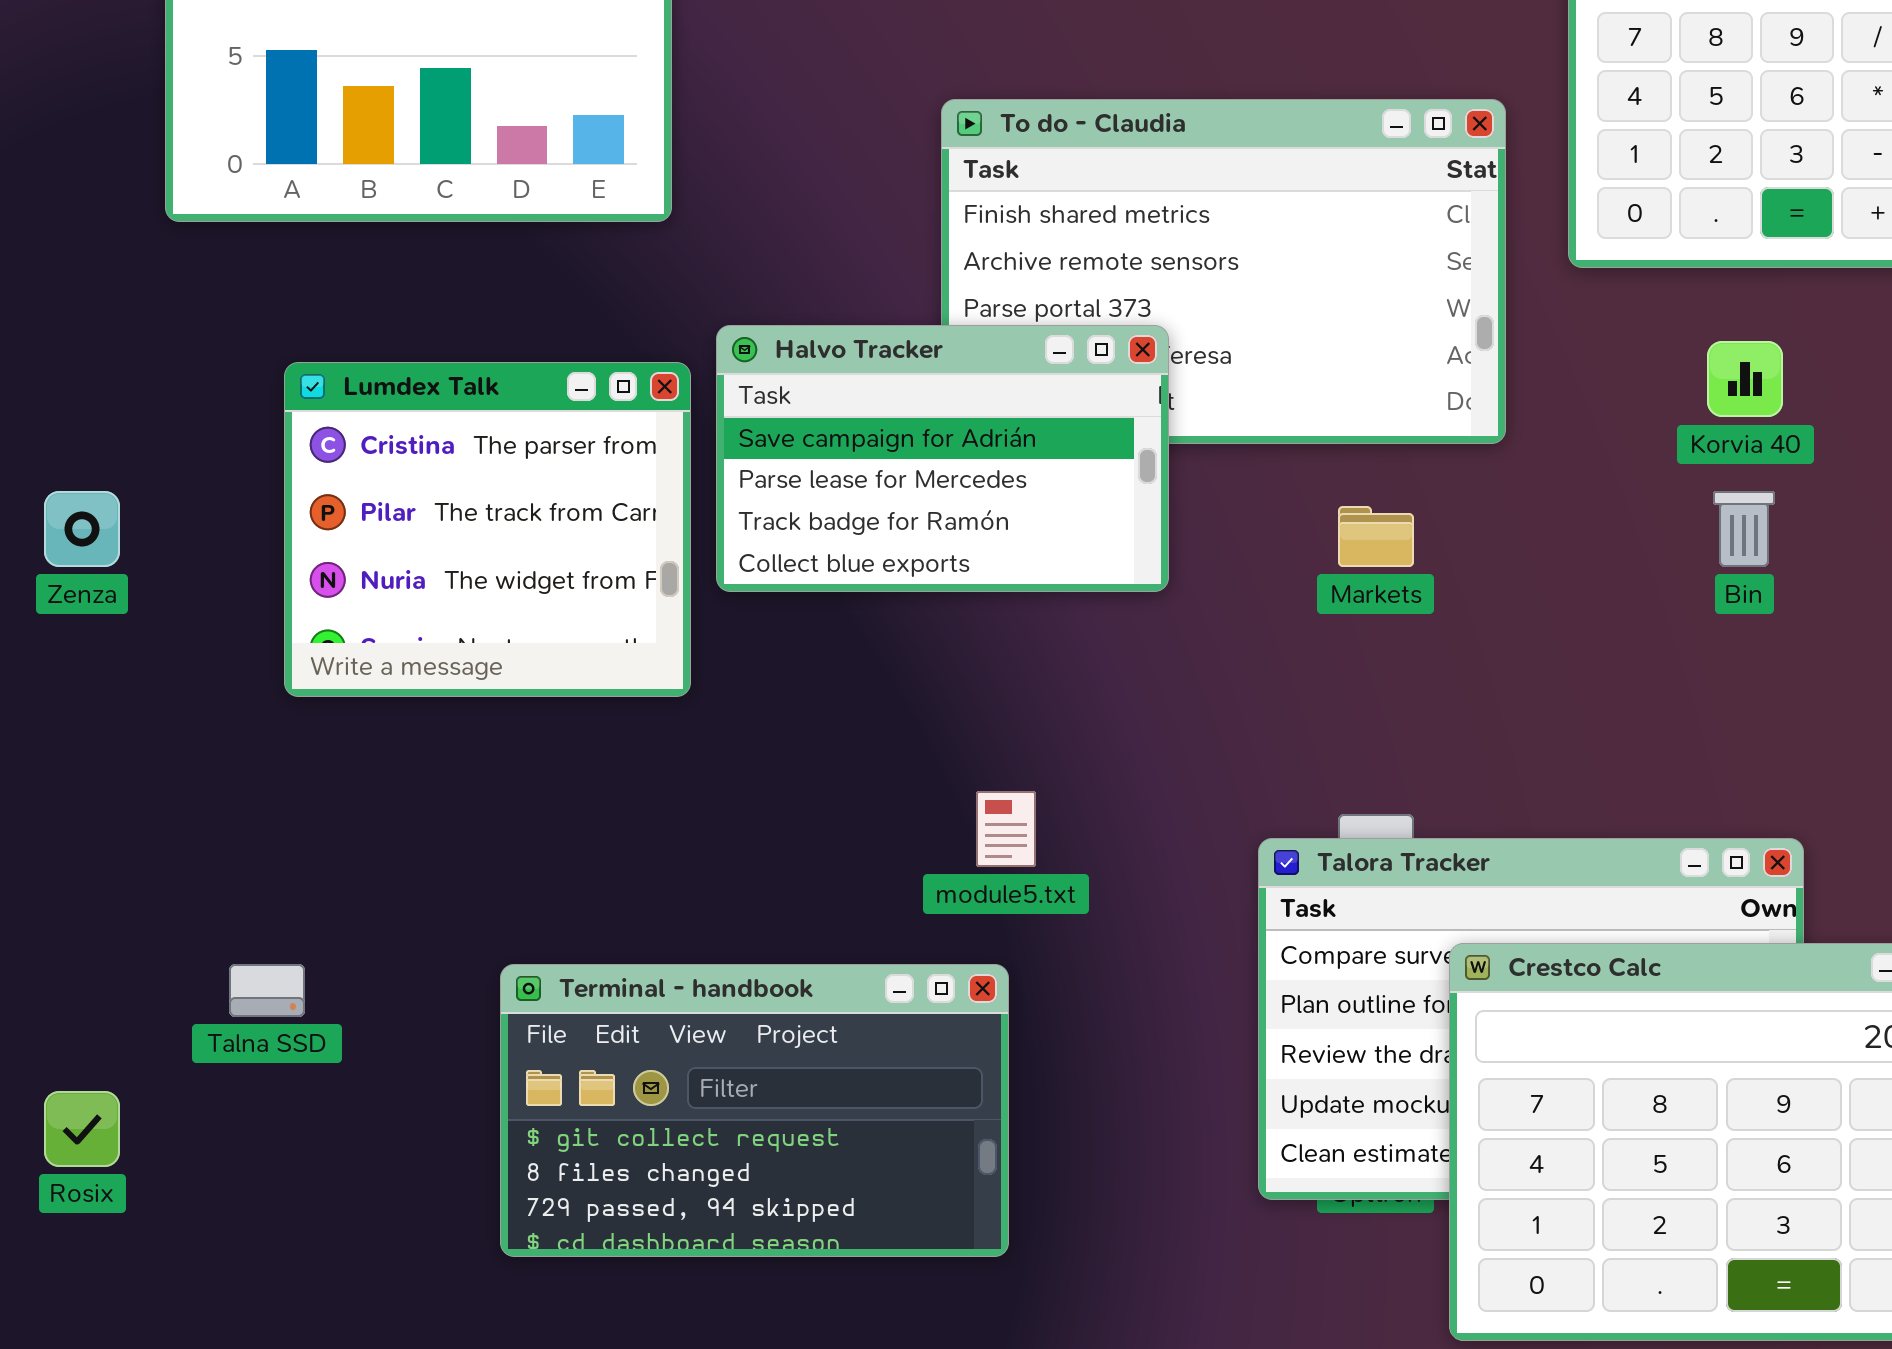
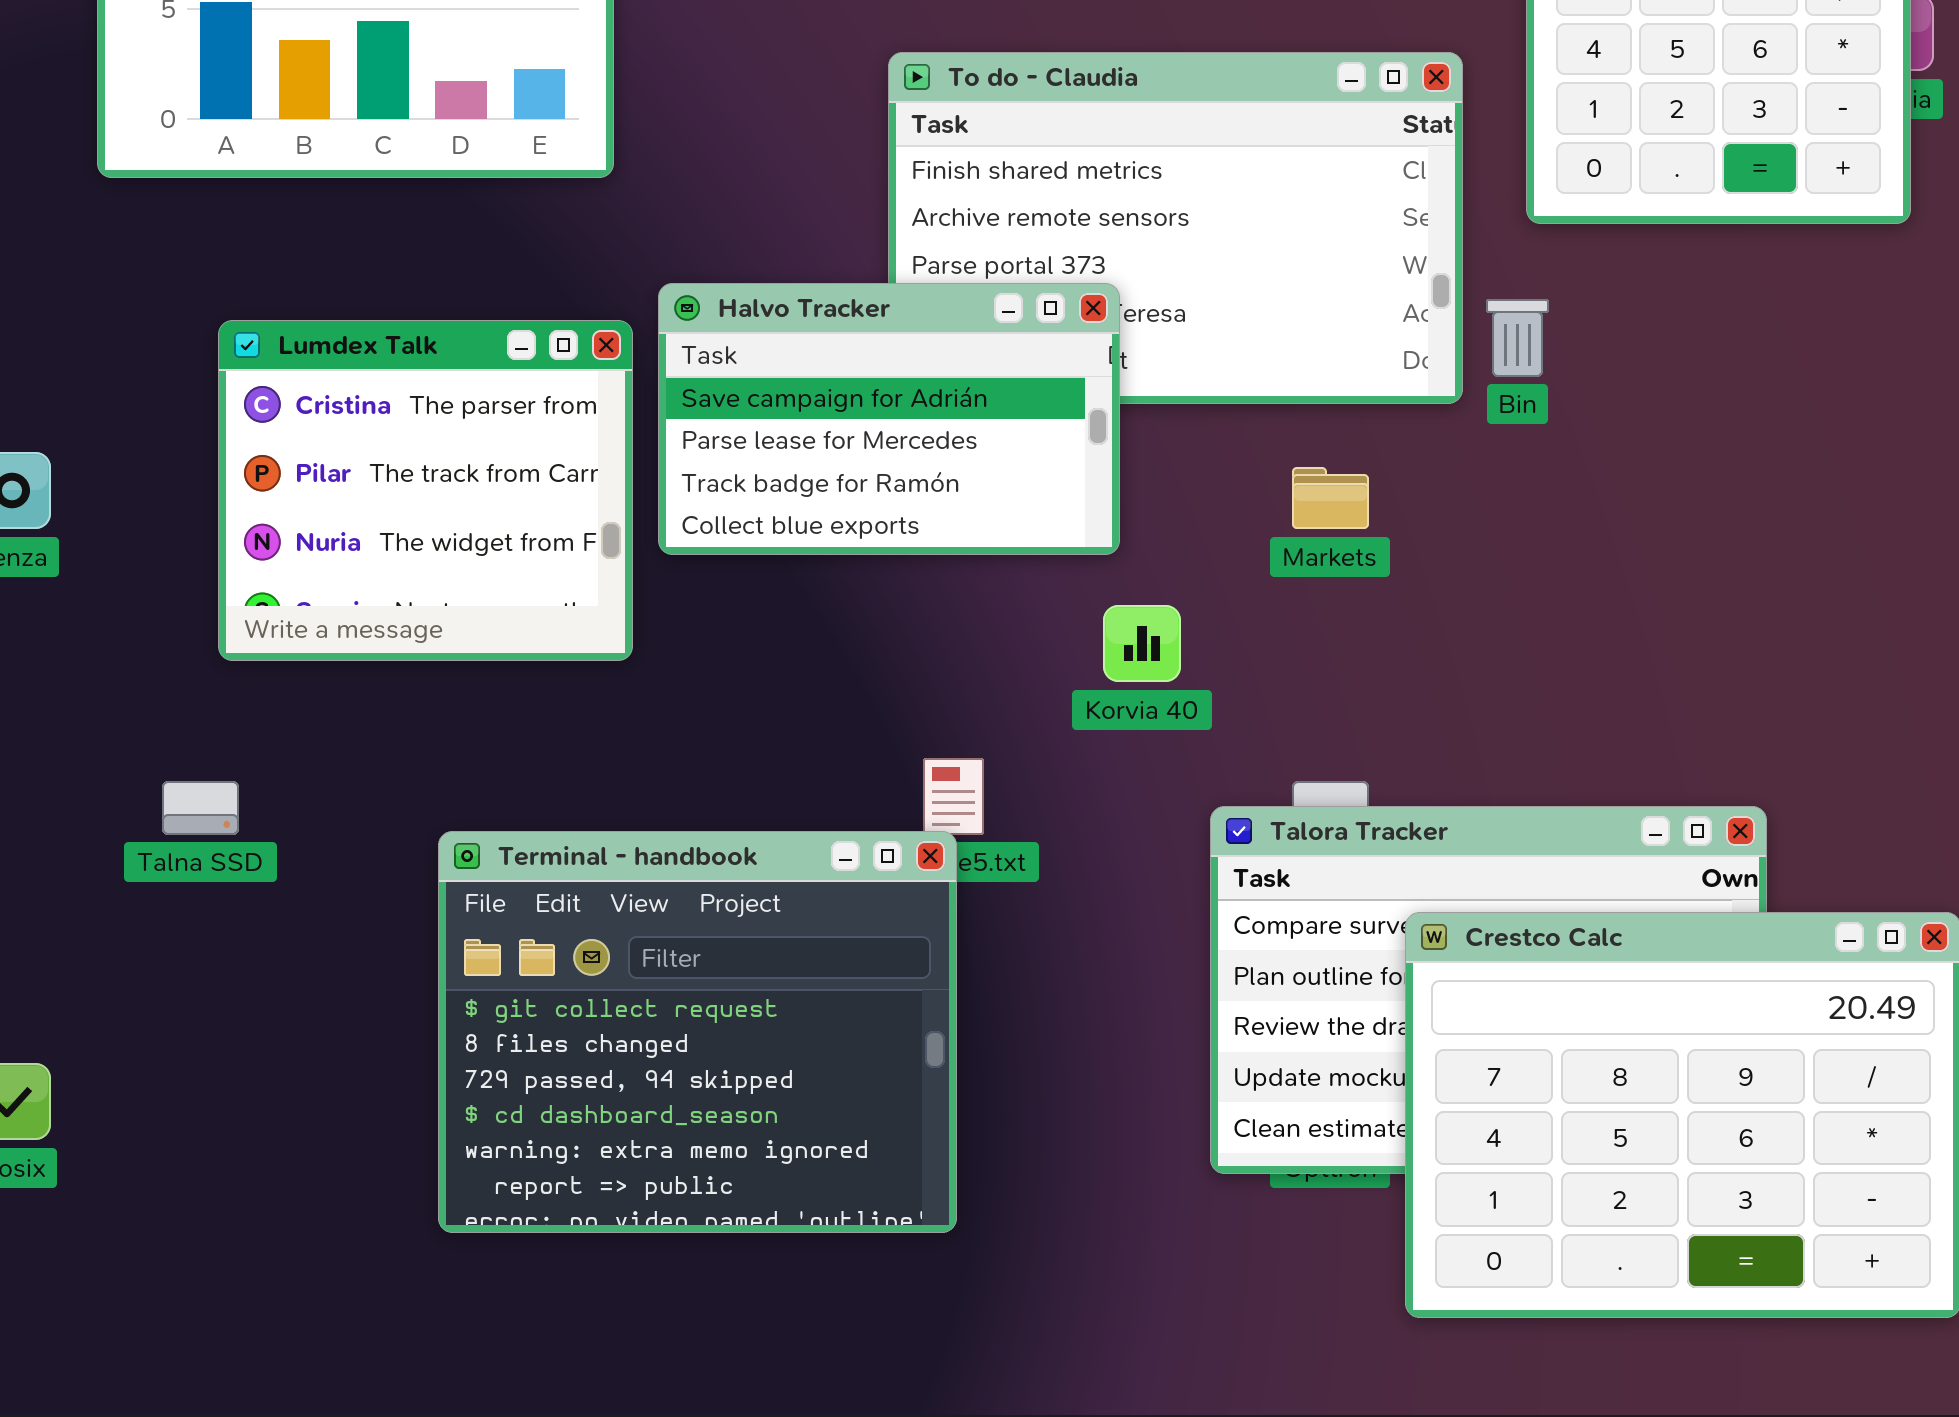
Korvia 40: [1707,341,1783,417] -> [1103,605,1181,682], moved
Bin: [1713,491,1775,567] -> [1486,299,1549,377], moved
Talna SSD: [229,964,305,1017] -> [162,781,239,835], moved
Terminal - handbook: [500,964,1009,1257] -> [438,831,957,1233], resized

